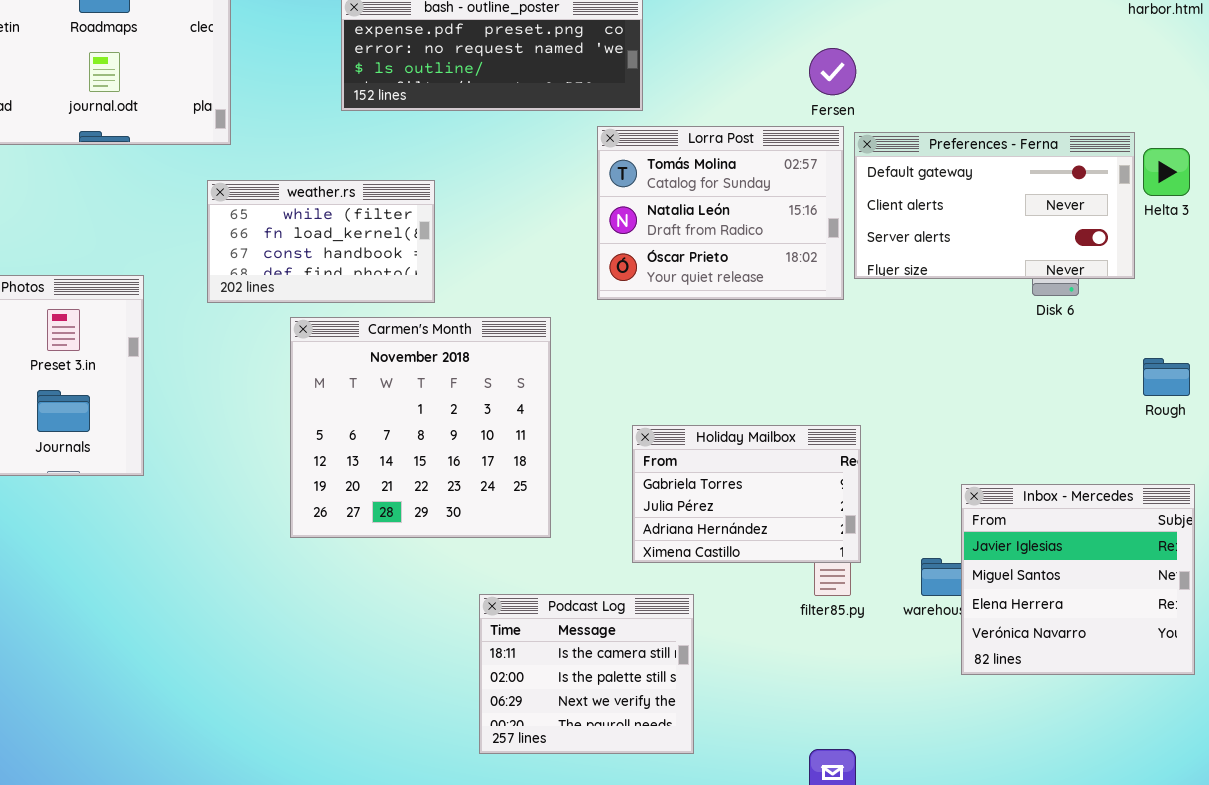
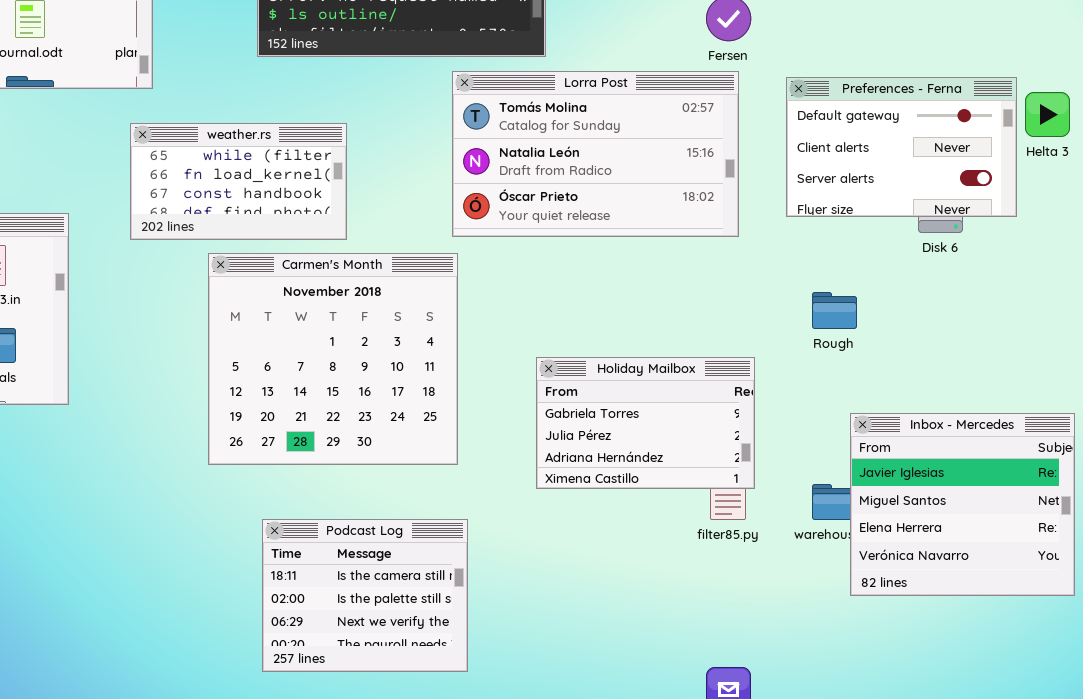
Lorra Post: [597,126,844,300] -> [452,71,739,237], resized
Preferences - Ferna: [854,132,1135,279] -> [786,77,1017,217], resized
Rough: [1143,358,1190,396] -> [812,292,857,329], moved
Podcast Log: [479,594,694,754] -> [262,519,468,672], moved

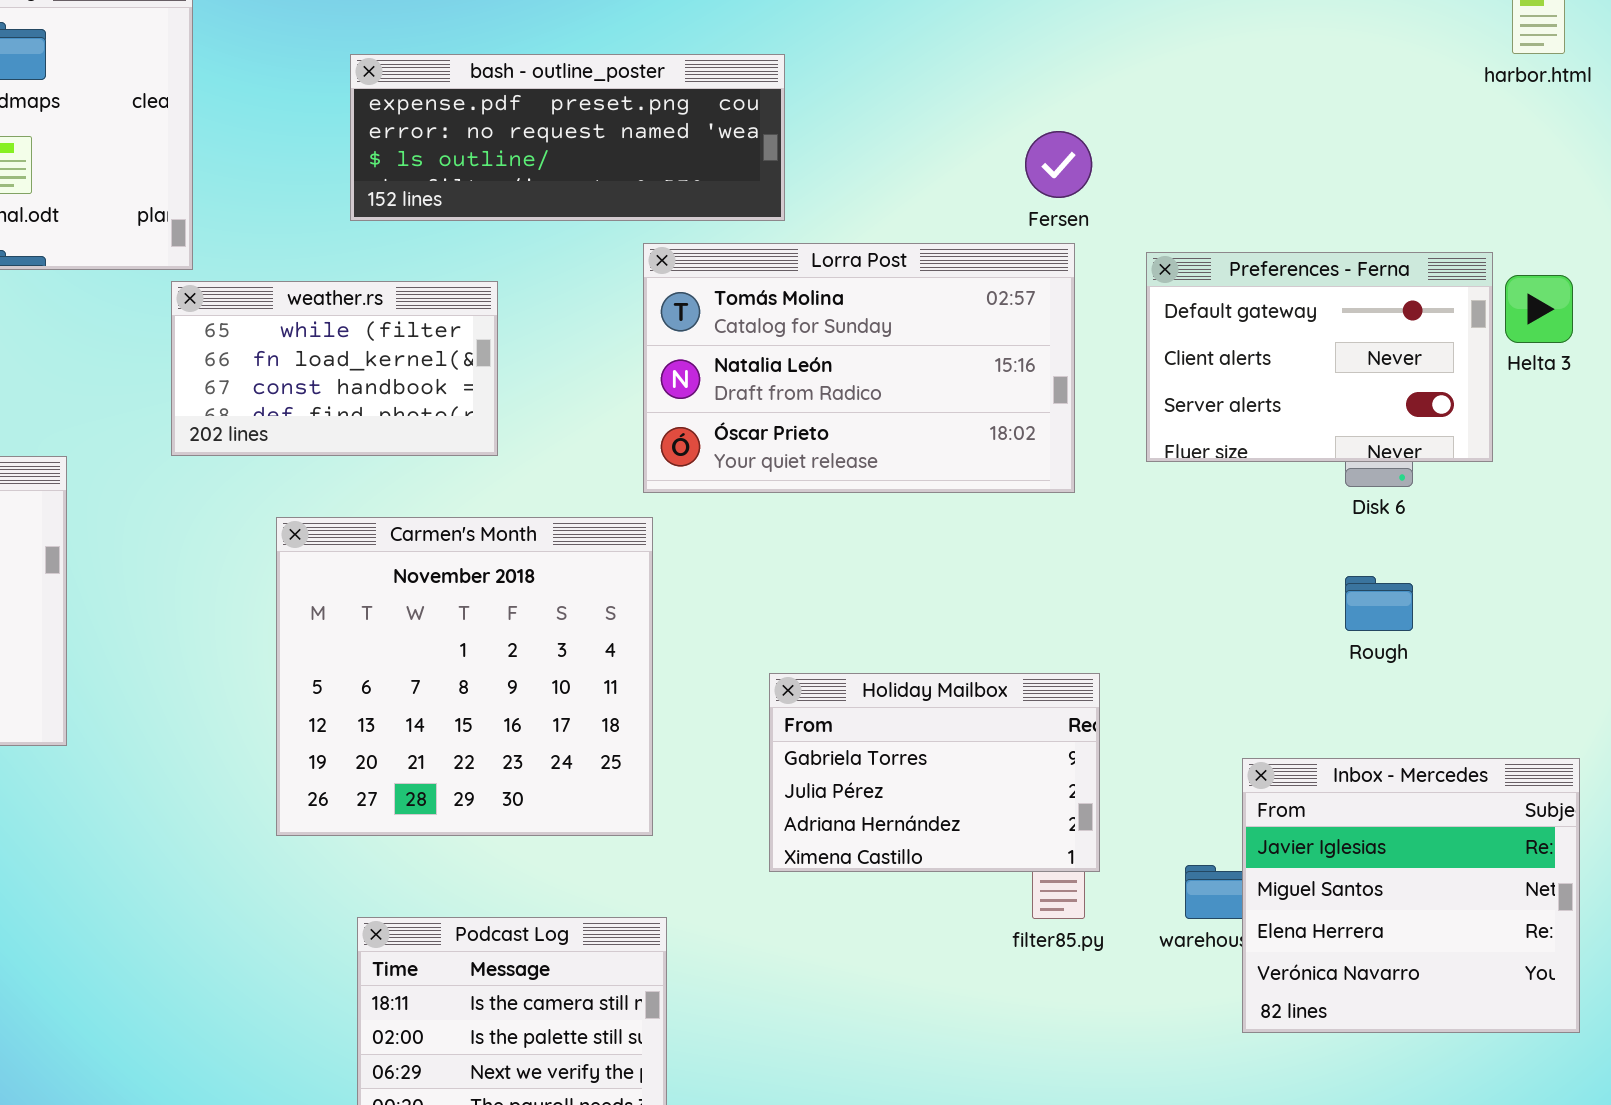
weather.rs: [130,123,347,240] -> [171,281,498,456], moved
Rough: [812,292,857,329] -> [1345,576,1413,631], moved

